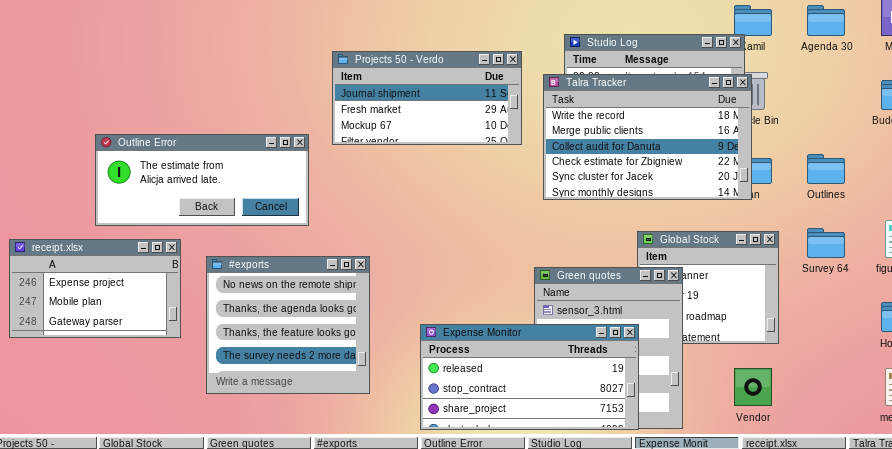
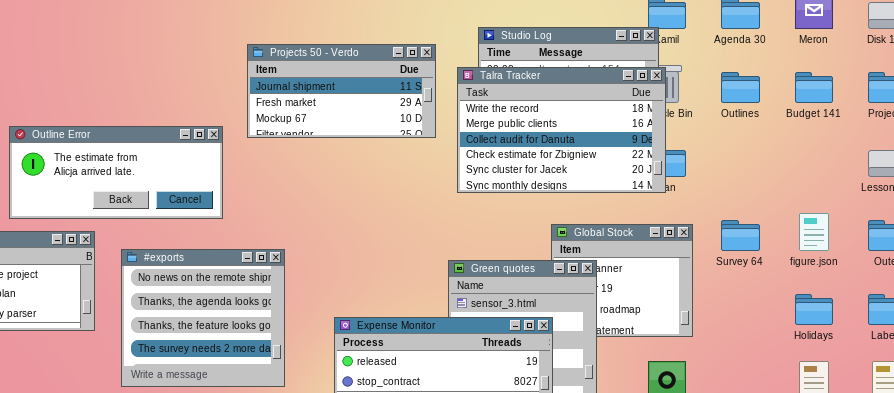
Outlines: [807,154,845,184] -> [721,72,760,103], moved

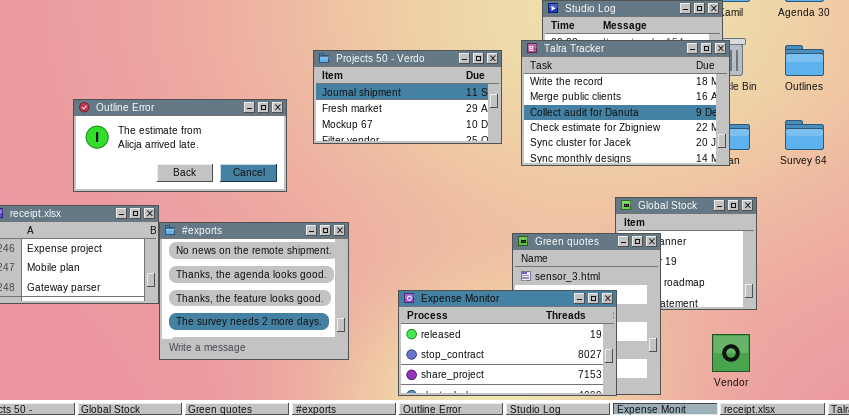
Projects 50 - Verdo: [247,44,436,138] -> [313,50,502,144], moved
Survey 64: [721,220,760,251] -> [785,120,824,150], moved
#exports: [121,249,285,387] -> [159,222,349,360], resized

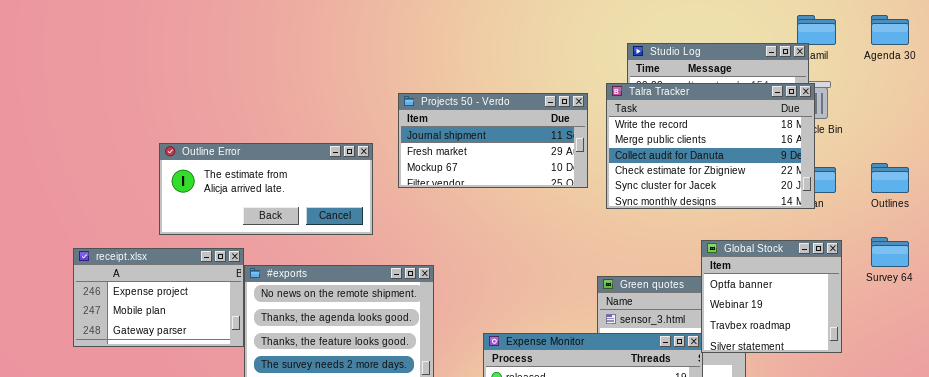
Outlines: [785,45,824,76] -> [871,163,909,193], moved
Survey 64: [785,120,824,150] -> [871,237,909,267], moved
Global Stock: [615,197,757,310] -> [701,240,842,353], raised

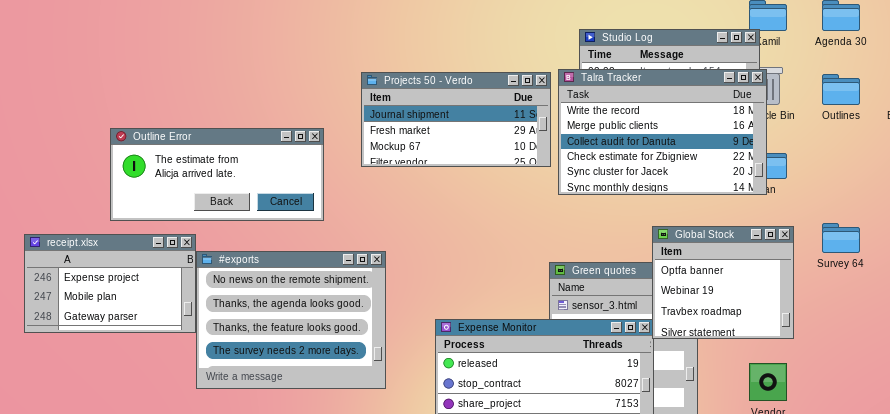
Projects 50 - Verdo: [398,93,588,188] -> [361,72,551,167], moved
Outlines: [871,163,909,193] -> [822,74,860,105], moved

